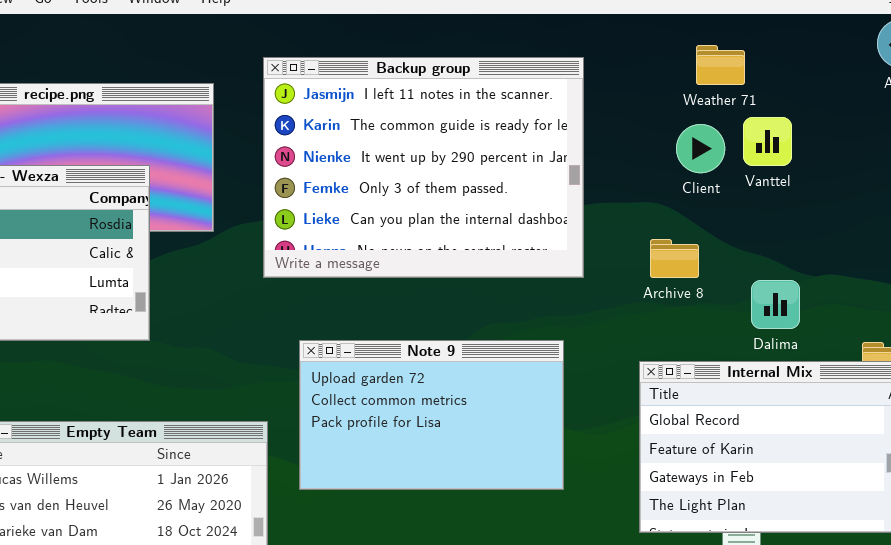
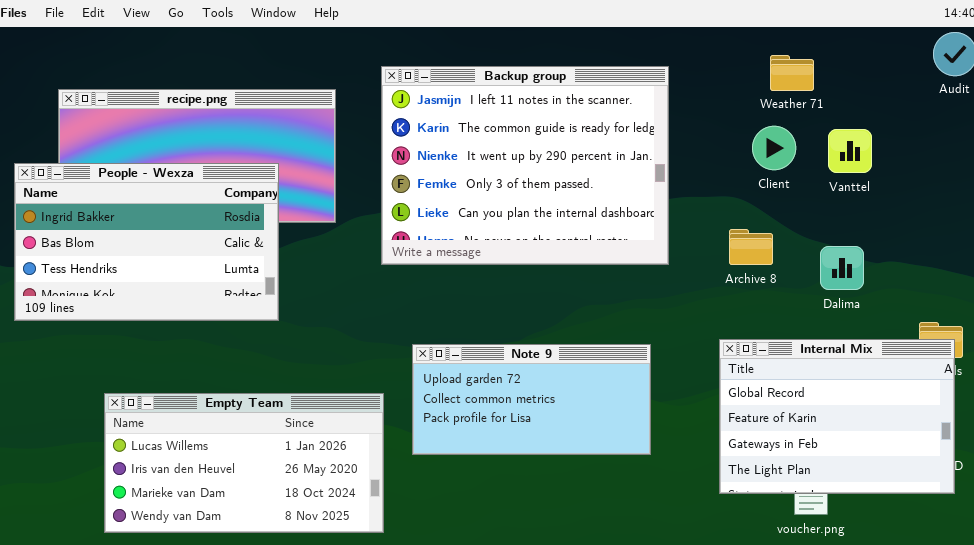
Vanttel: [743,117,792,166] -> [828,129,872,173], moved
Dalima: [751,280,800,329] -> [820,246,864,290], moved
Note 9: [299,340,564,490] -> [412,344,651,455], resized

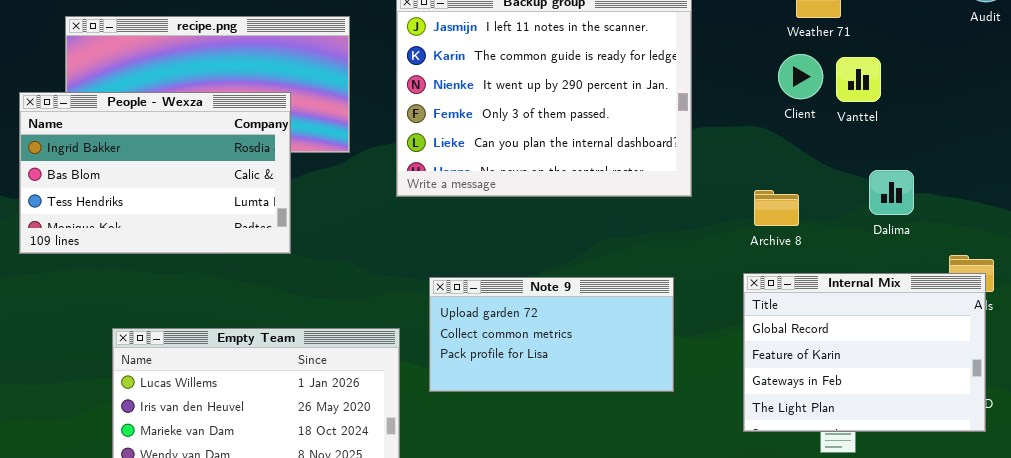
Vanttel: [828,129,872,173] -> [836,57,881,102], moved
Archive 8: [729,229,773,265] -> [754,190,799,226], moved
Dalima: [820,246,864,290] -> [869,170,914,215], moved

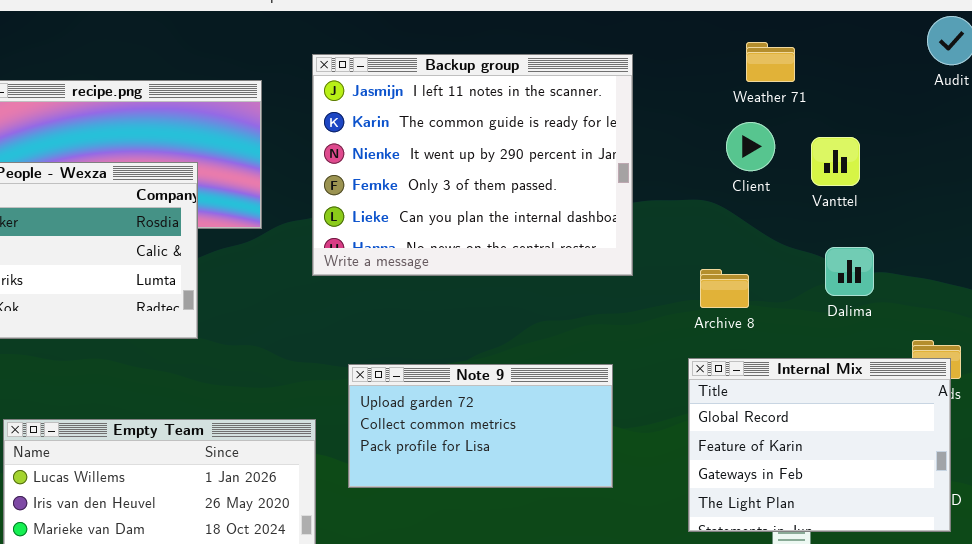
Vanttel: [836,57,881,102] -> [811,137,860,186], moved

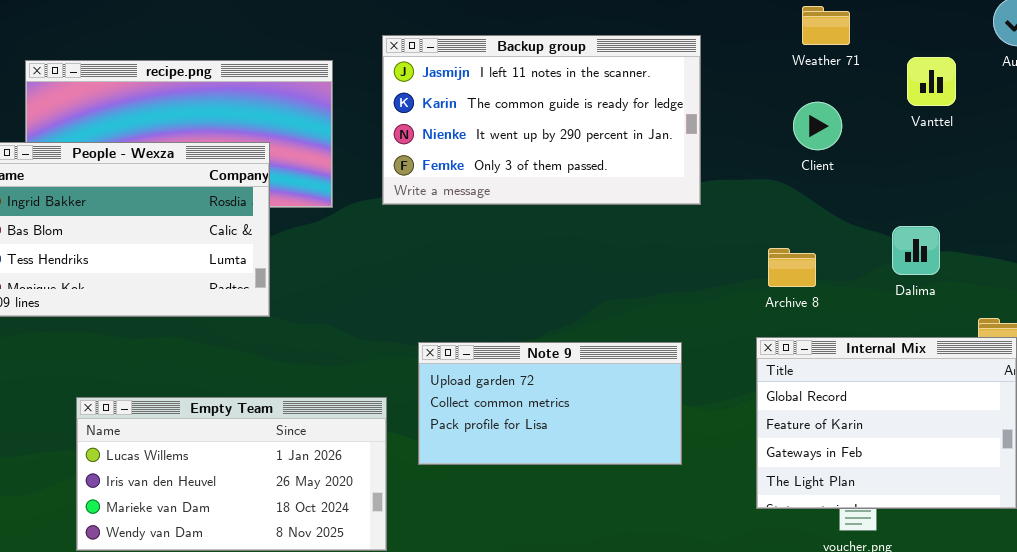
Weather 71: [746,42,795,82] -> [802,6,850,45], moved
Backup group: [312,54,633,276] -> [382,35,701,205], resized
Vanttel: [811,137,860,186] -> [907,57,956,106], moved

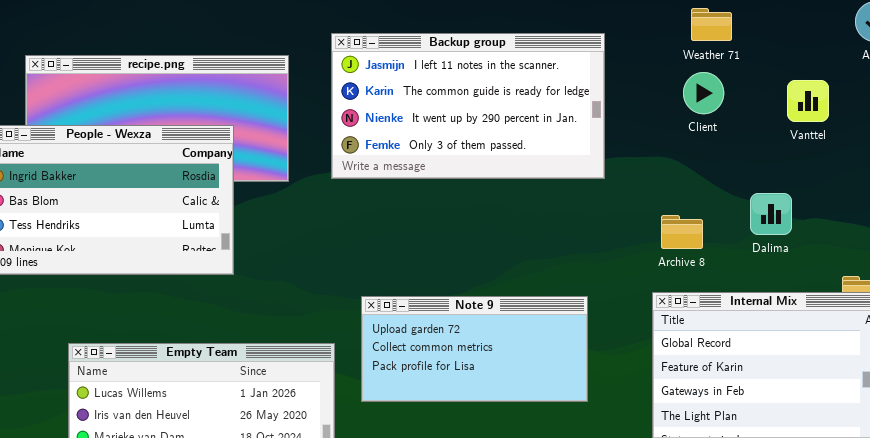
Vanttel: [907,57,956,106] -> [787,80,829,122], moved
Client: [793,102,842,150] -> [683,72,724,114], moved
Dalima: [892,226,940,275] -> [750,193,792,235], moved

